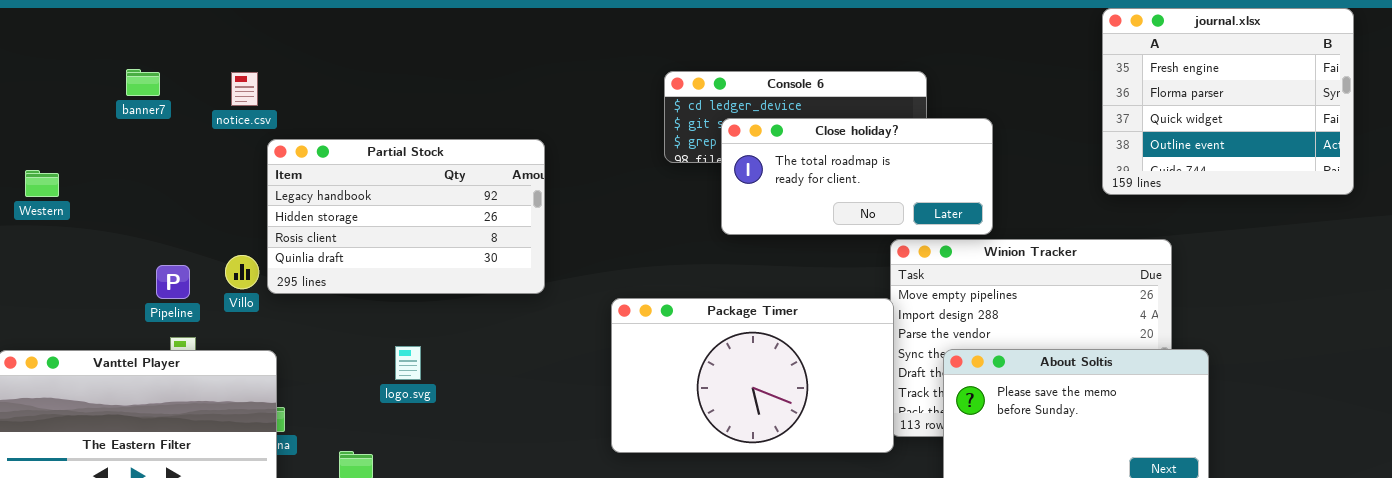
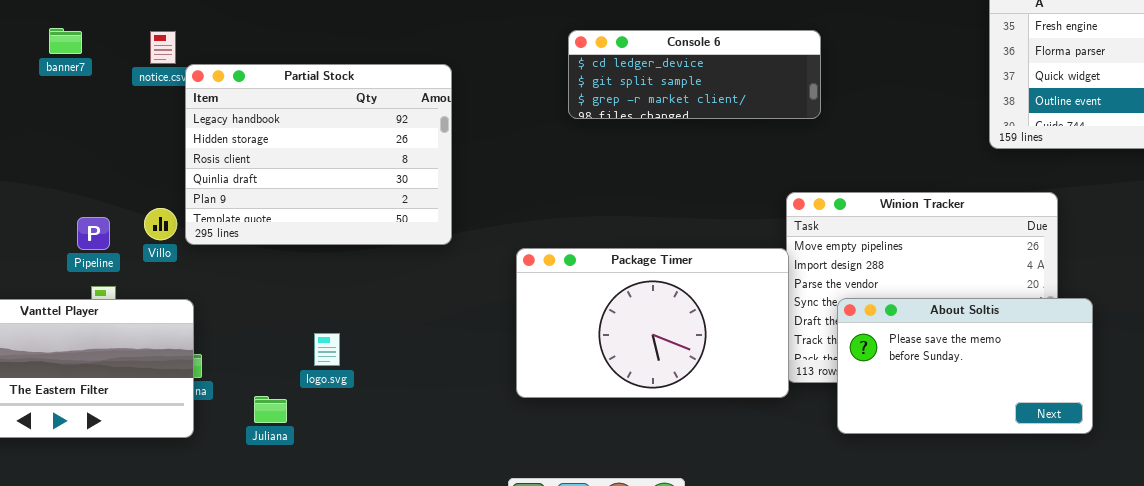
Close holiday?: [721,118,993,235] -> none, closed
Partial Stock: [267,139,545,294] -> [185,64,452,245], resized
logo.svg: [395,346,421,380] -> [314,333,340,366], moved

